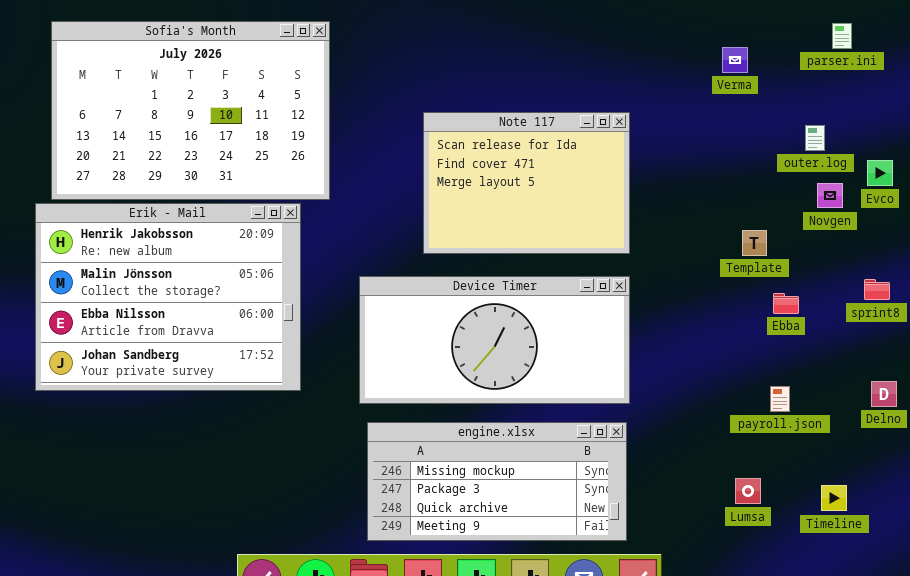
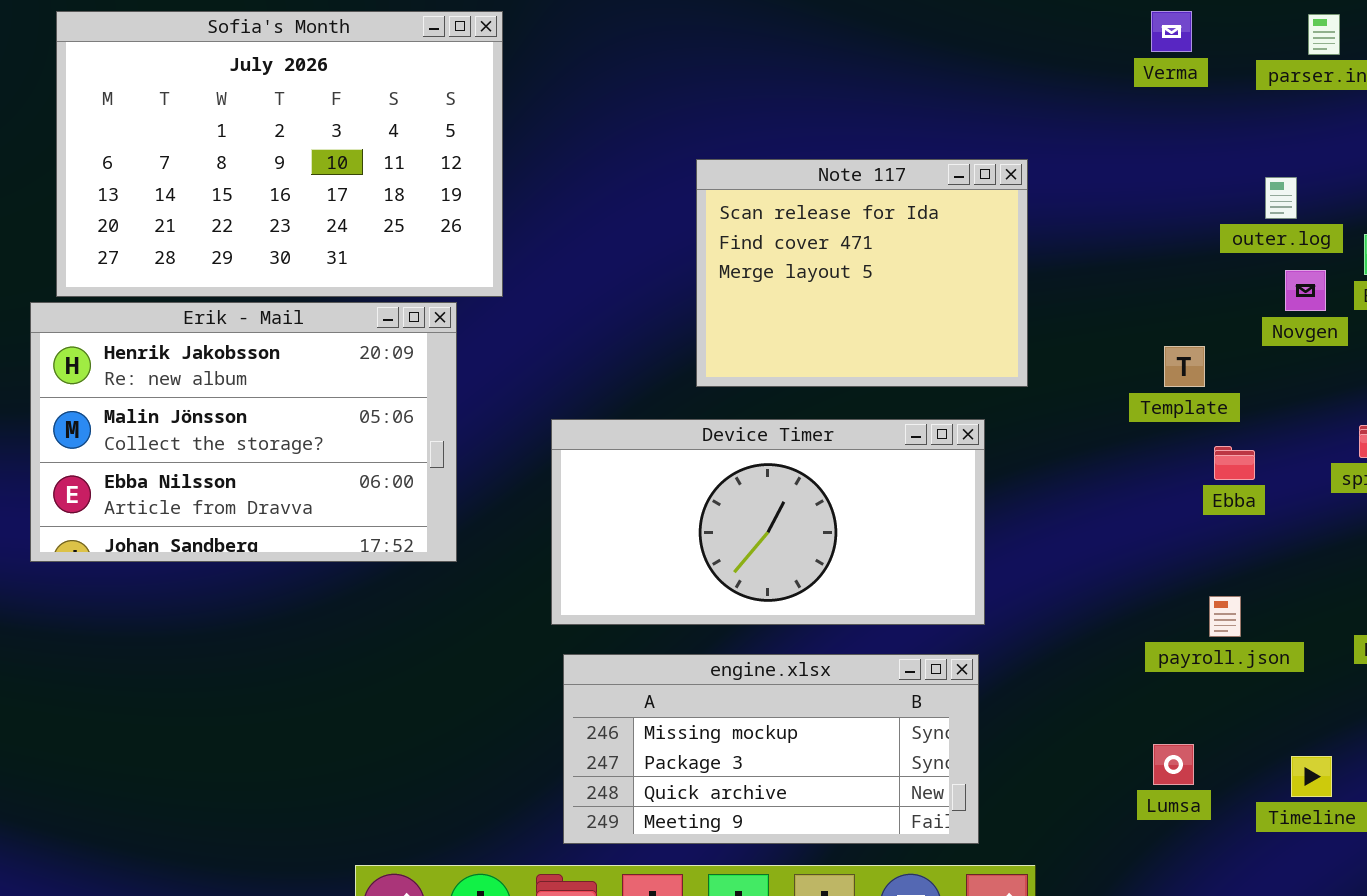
Verma: [722,47,748,73] -> [1151,11,1192,52], moved
Note 117: [423,112,630,254] -> [696,159,1028,387], moved
Erik - Mail: [35,203,301,391] -> [30,302,457,562], resized

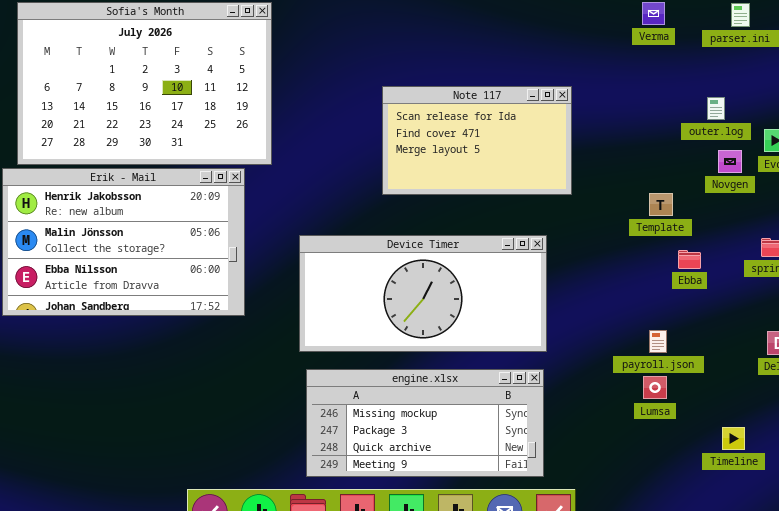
Note 117: [696,159,1028,387] -> [382,86,572,195], resized
payroll.json: [1209,596,1241,637] -> [649,330,667,353], moved
Lumsa: [1153,744,1194,785] -> [643,376,667,399], moved

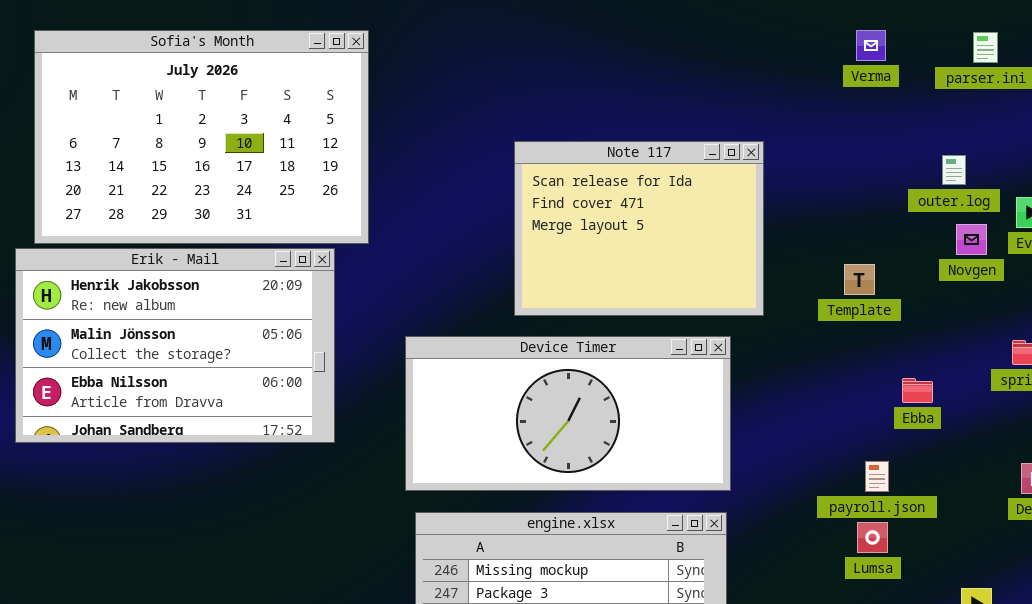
Note 117: [382,86,572,195] -> [514,141,764,316], resized
Template: [649,193,673,216] -> [844,264,875,295], moved
Ebba: [678,250,701,269] -> [902,378,933,403], moved

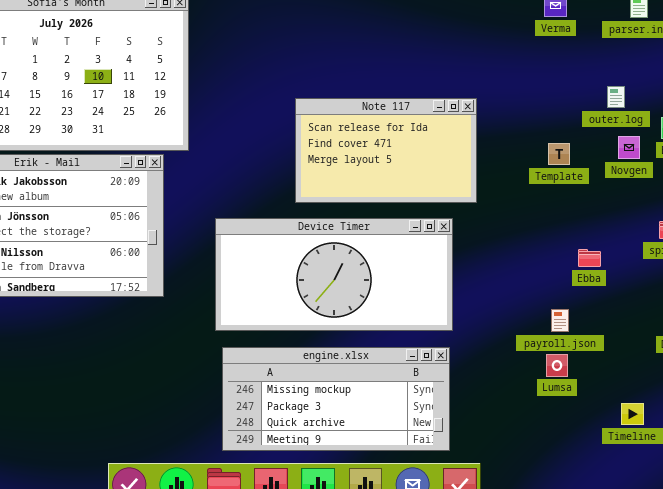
Note 117: [514,141,764,316] -> [295,98,477,203], resized
Template: [844,264,875,295] -> [548,143,570,165], moved

